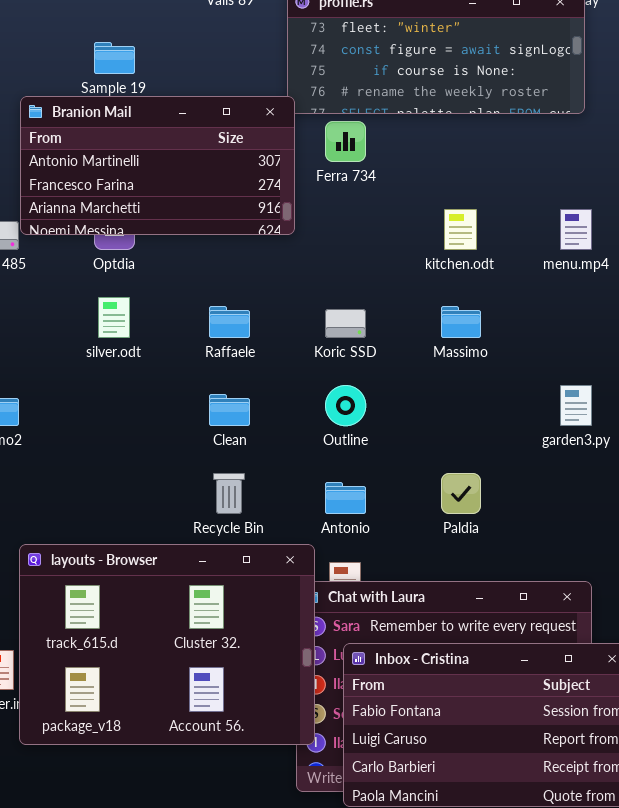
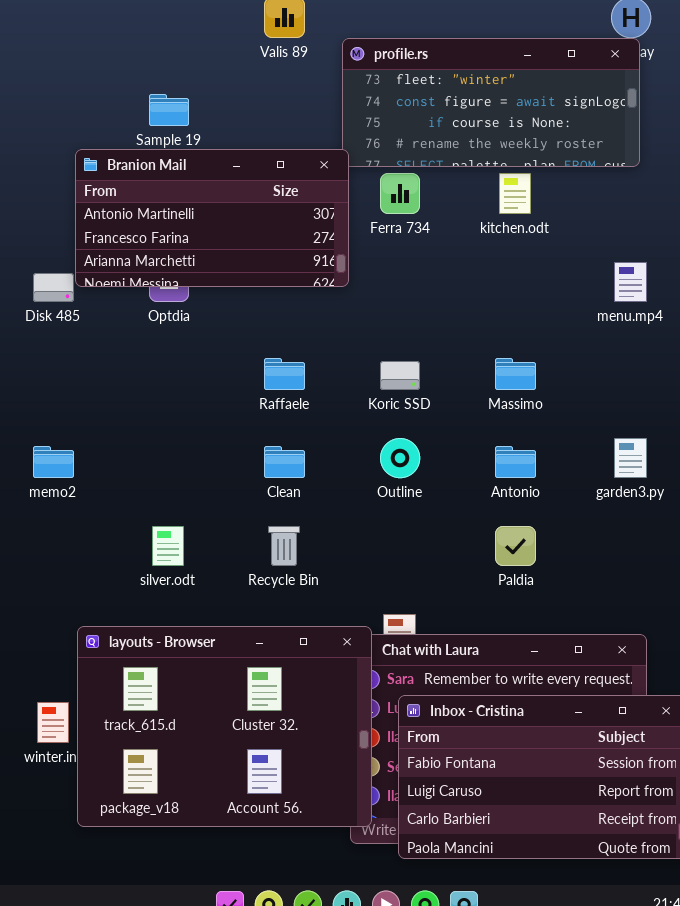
kitchen.odt: [444,209,477,250] -> [499,173,531,214], moved
silver.odt: [98,297,130,338] -> [152,526,184,566], moved
Antonio: [325,482,366,514] -> [495,446,536,478], moved
layouts - Browser: [19,544,315,745] -> [77,626,372,827], moved

